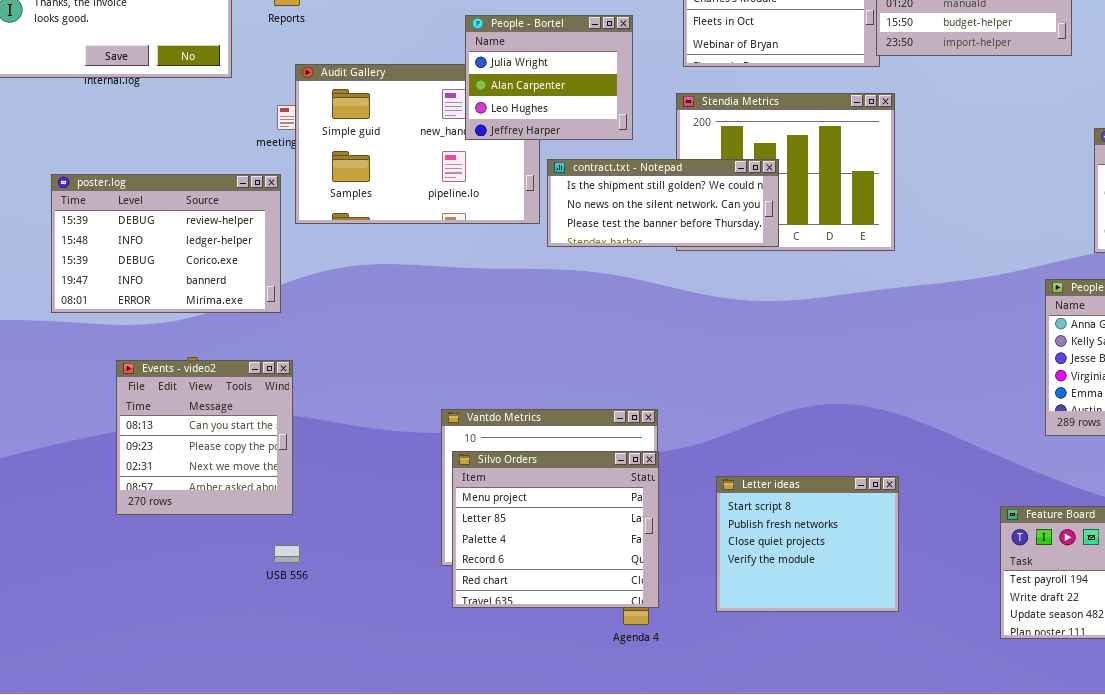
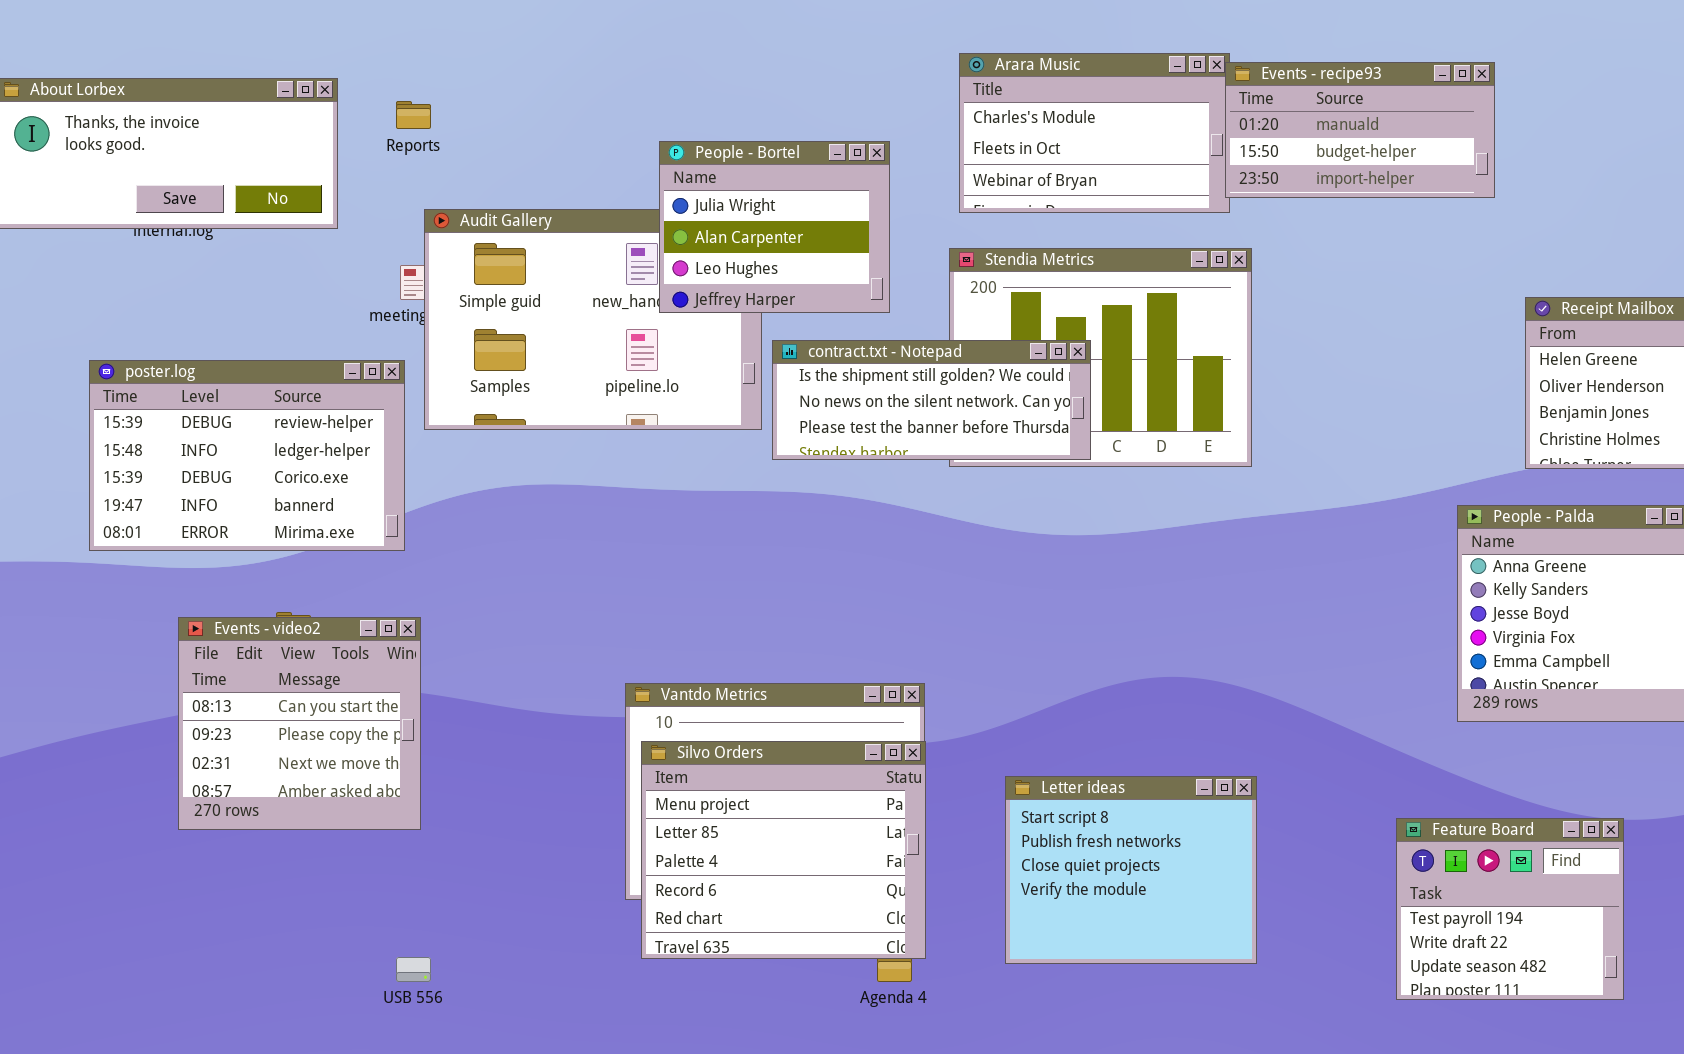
USB 556: [274,545,300,563] -> [396,957,431,982], moved

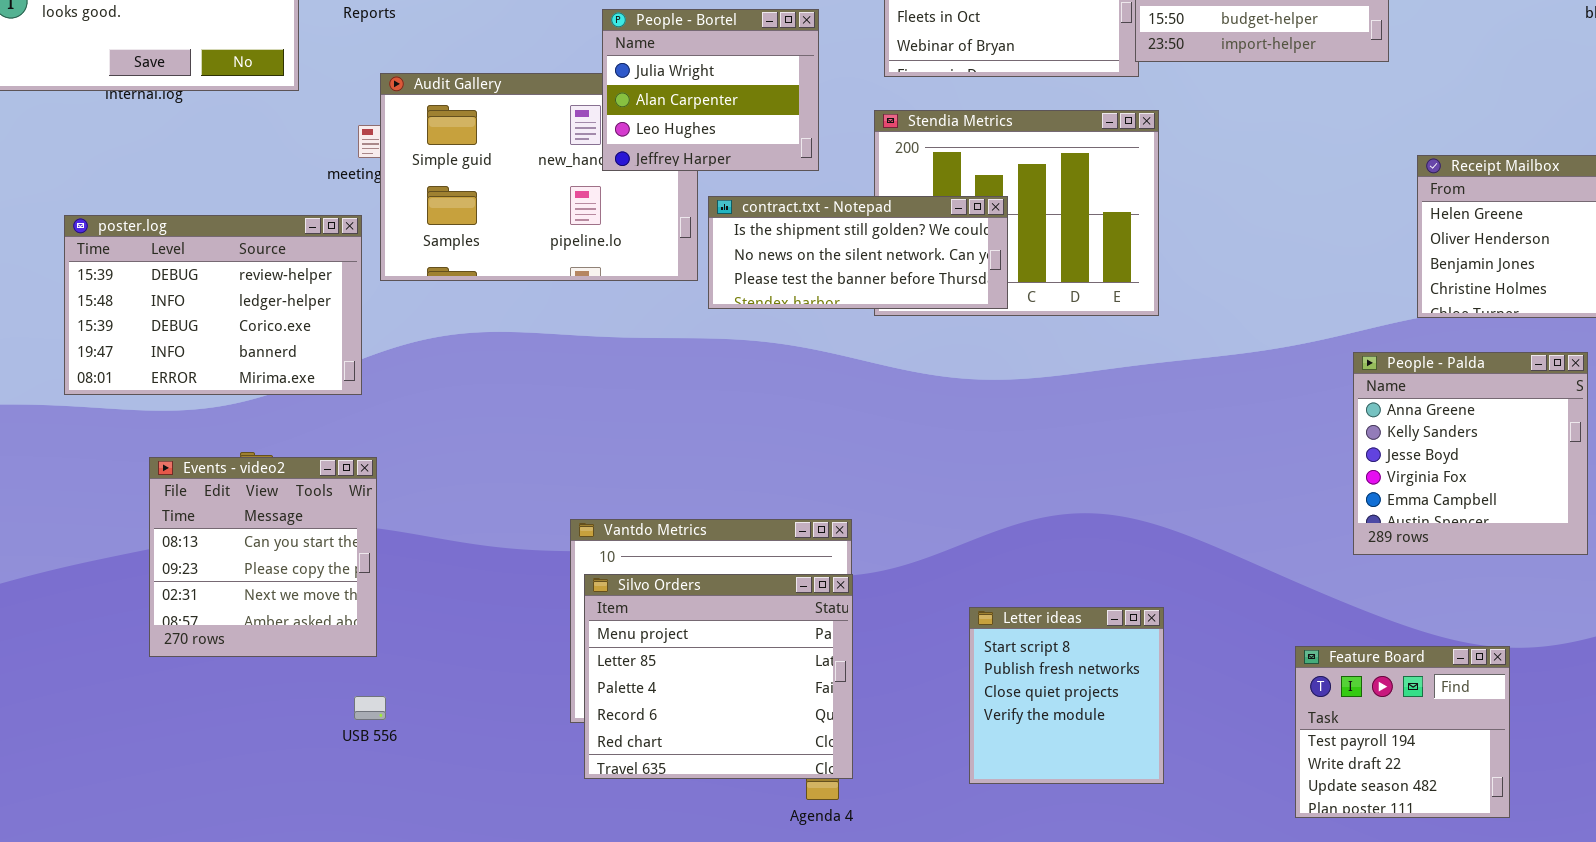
Letter ideas: [1005,776,1257,964] -> [969,607,1164,784], resized
USB 556: [396,957,431,982] -> [354,696,386,720], moved

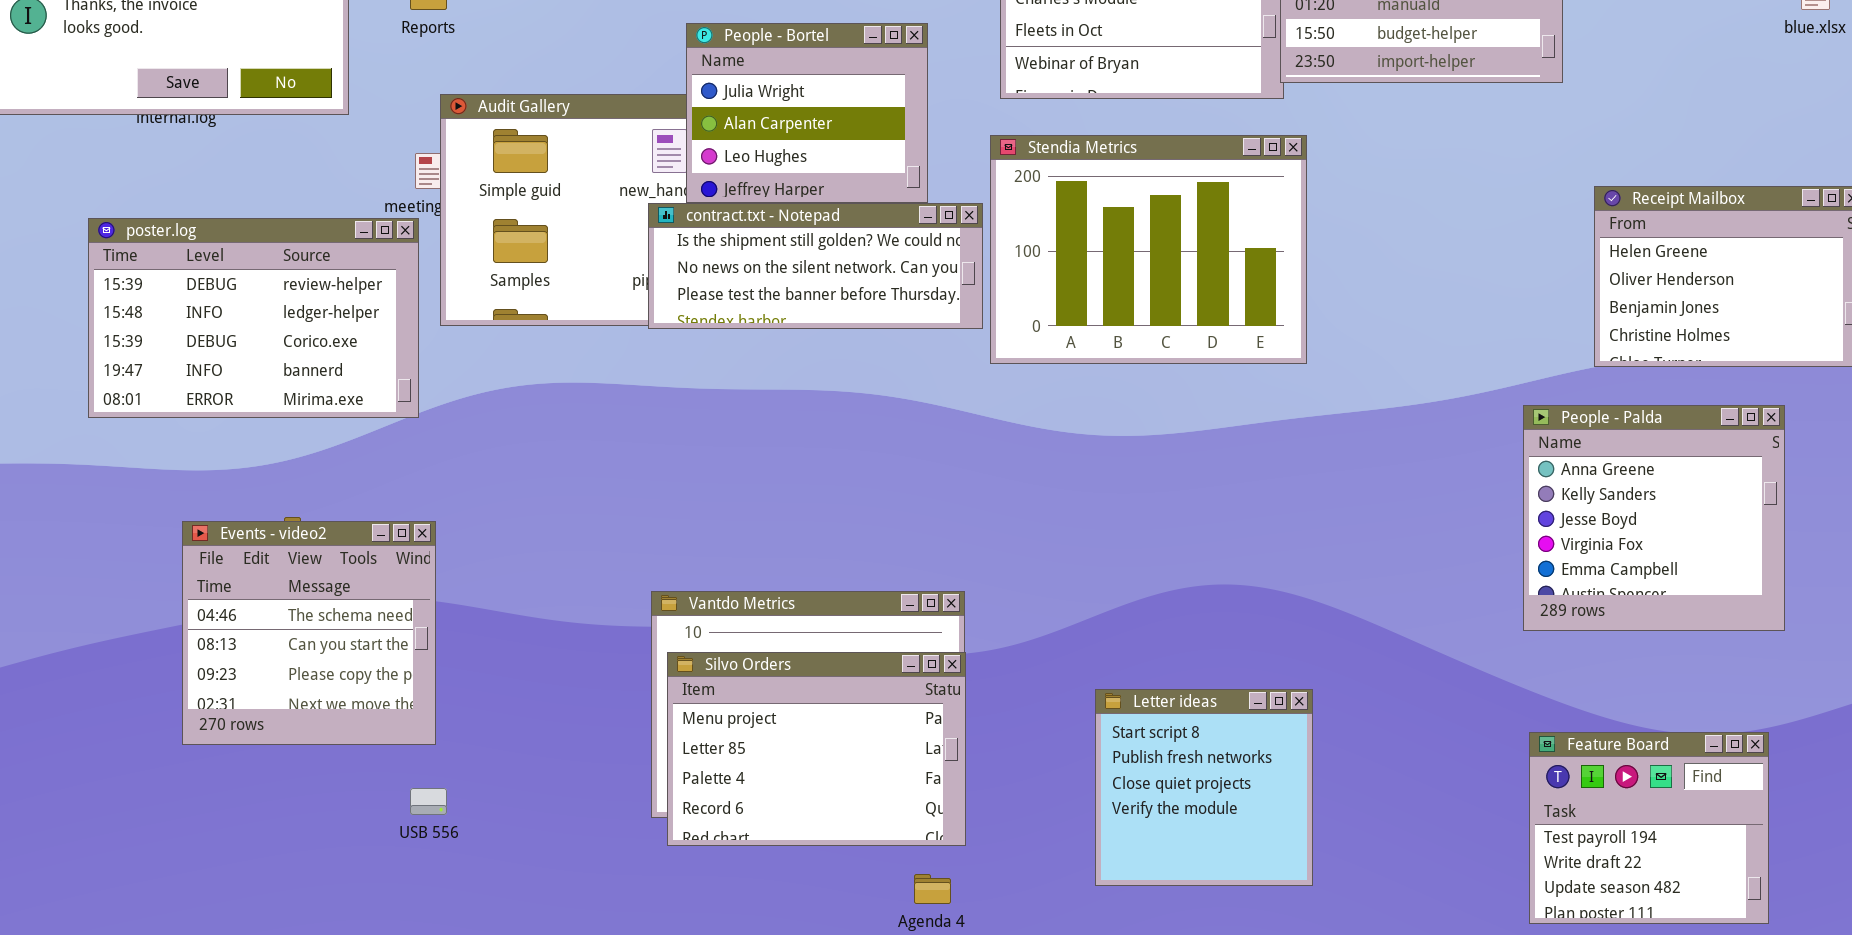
contract.txt - Notepad: [708,196,1008,309] -> [648,203,983,329], moved
poster.log: [64,215,362,395] -> [88,218,419,418], moved
Events - video2: [149,457,377,657] -> [182,521,436,745], scrolled up 1 row
Silvo Orders: [584,574,853,779] -> [667,652,966,846], resized
Feature Board: [1295,646,1510,818] -> [1529,732,1769,924], moved

